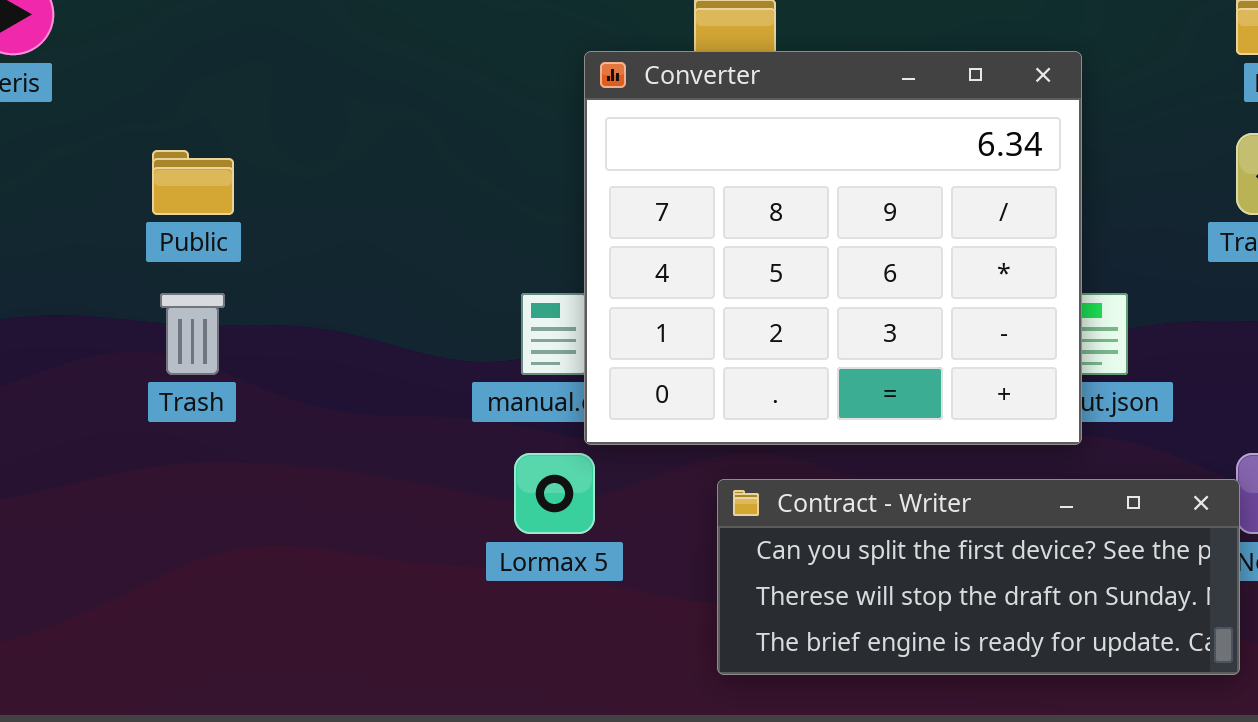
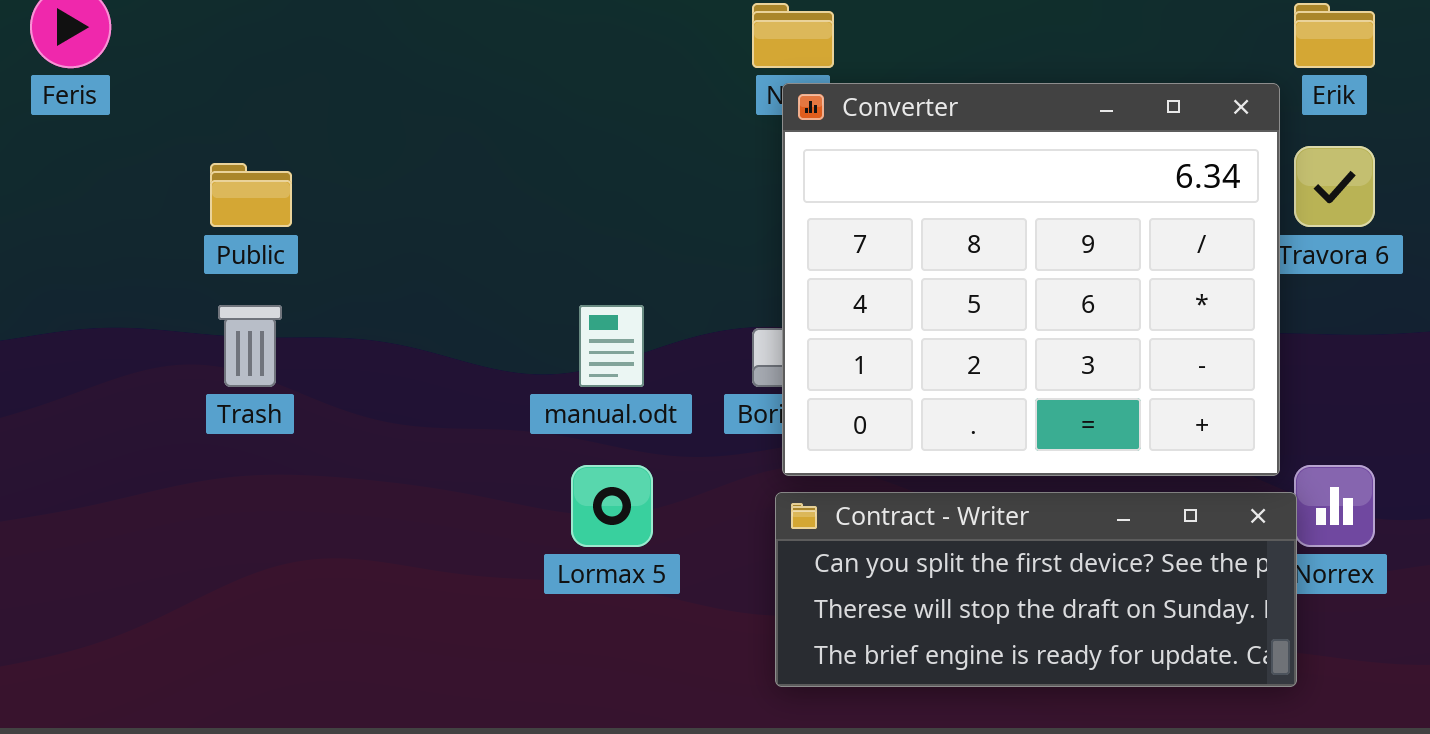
Converter: [584,51,1082,445] -> [782,83,1280,476], moved

